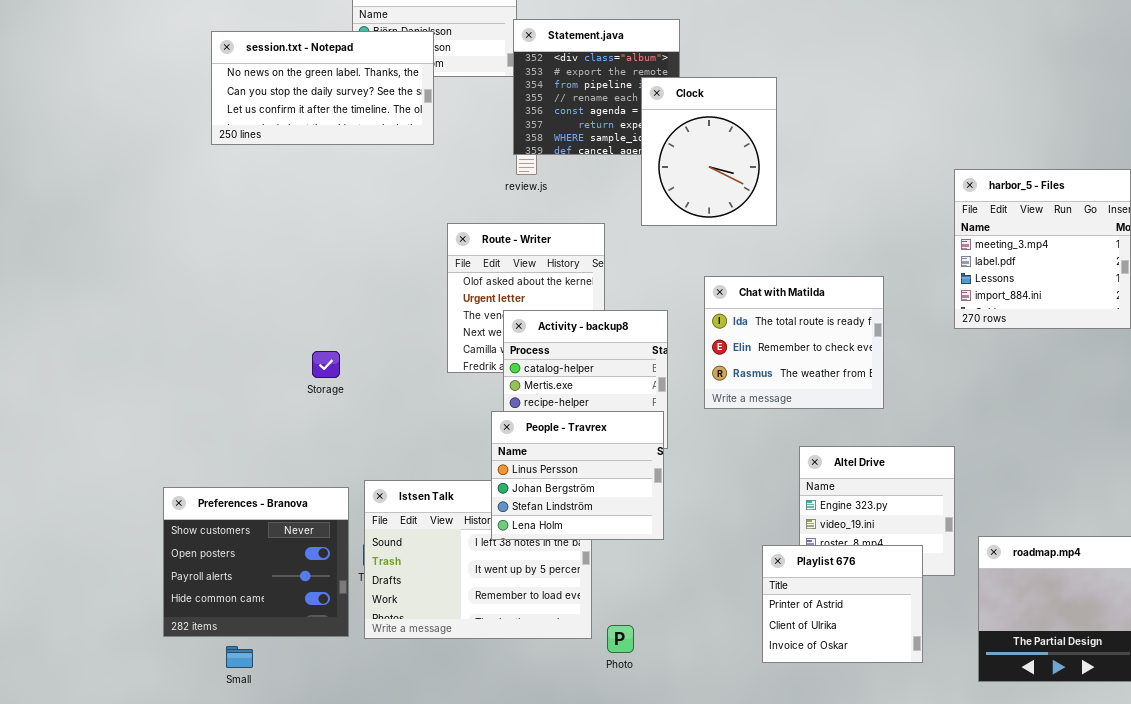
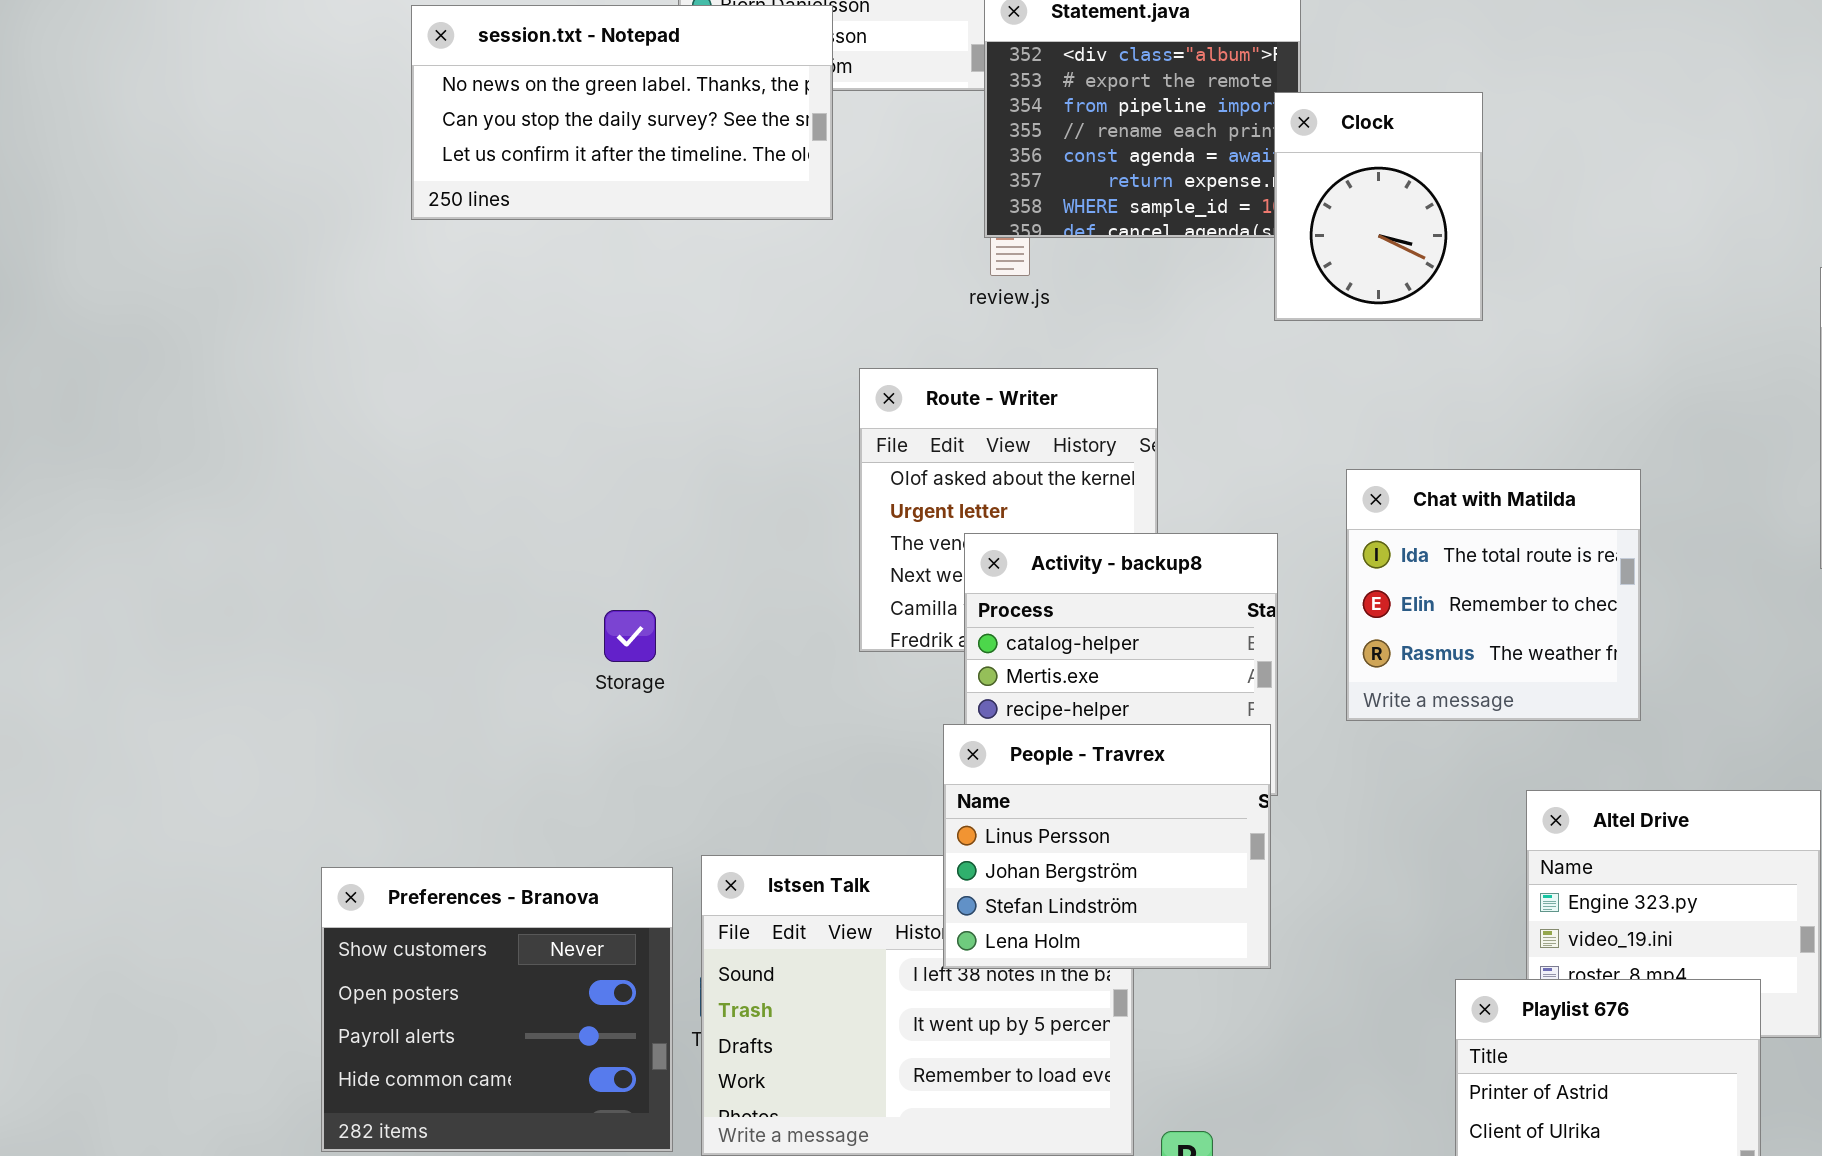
Clock: [641,77,777,226] -> [1274,92,1483,321], resized
Chat with Matilda: [704,276,884,409] -> [1346,469,1641,721], resized

